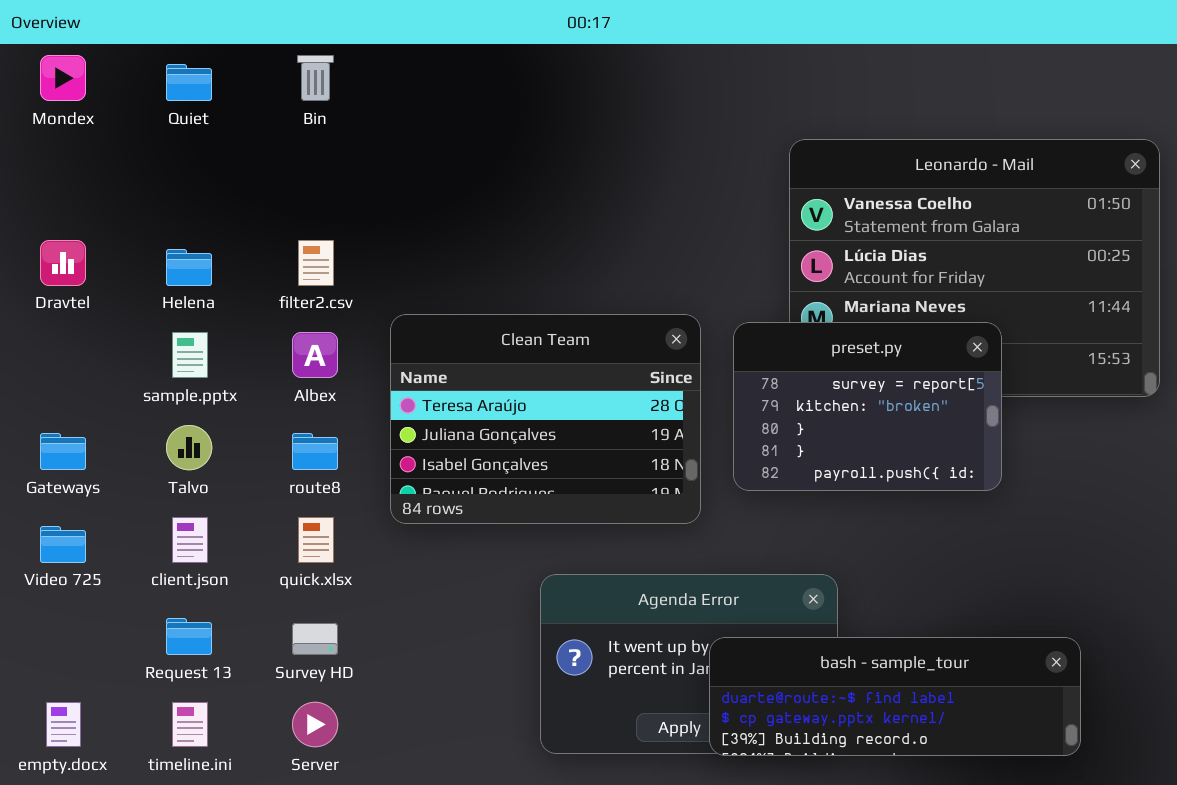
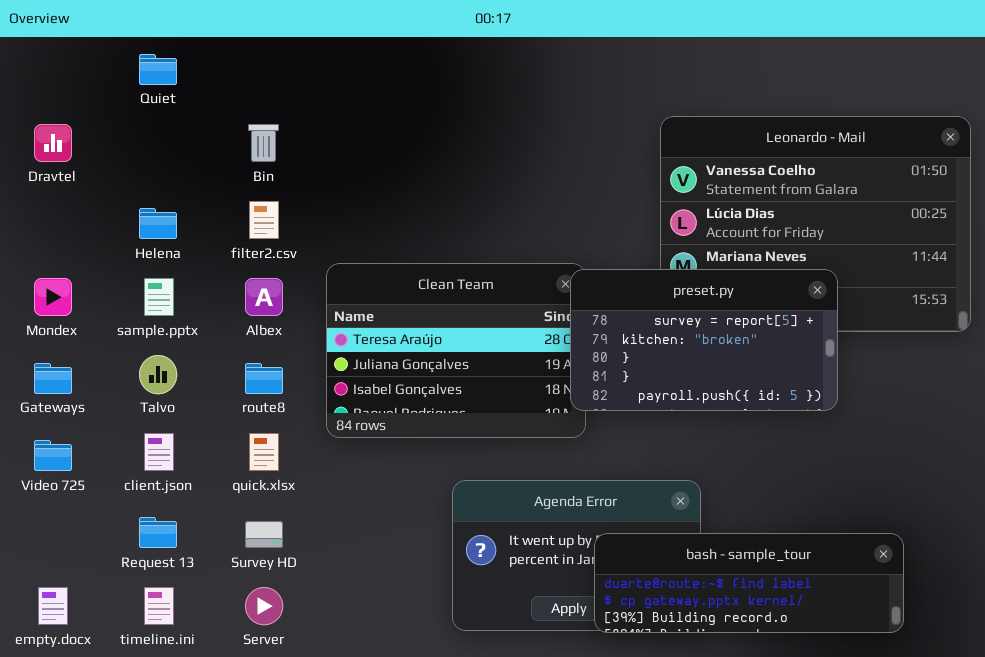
Mondex: [40,55,86,101] -> [34,278,72,316], moved
Bin: [297,55,334,101] -> [248,124,279,162], moved
Dravtel: [40,240,86,286] -> [34,124,72,162], moved
preset.py: [733,322,1002,491] -> [570,269,838,411], resized

